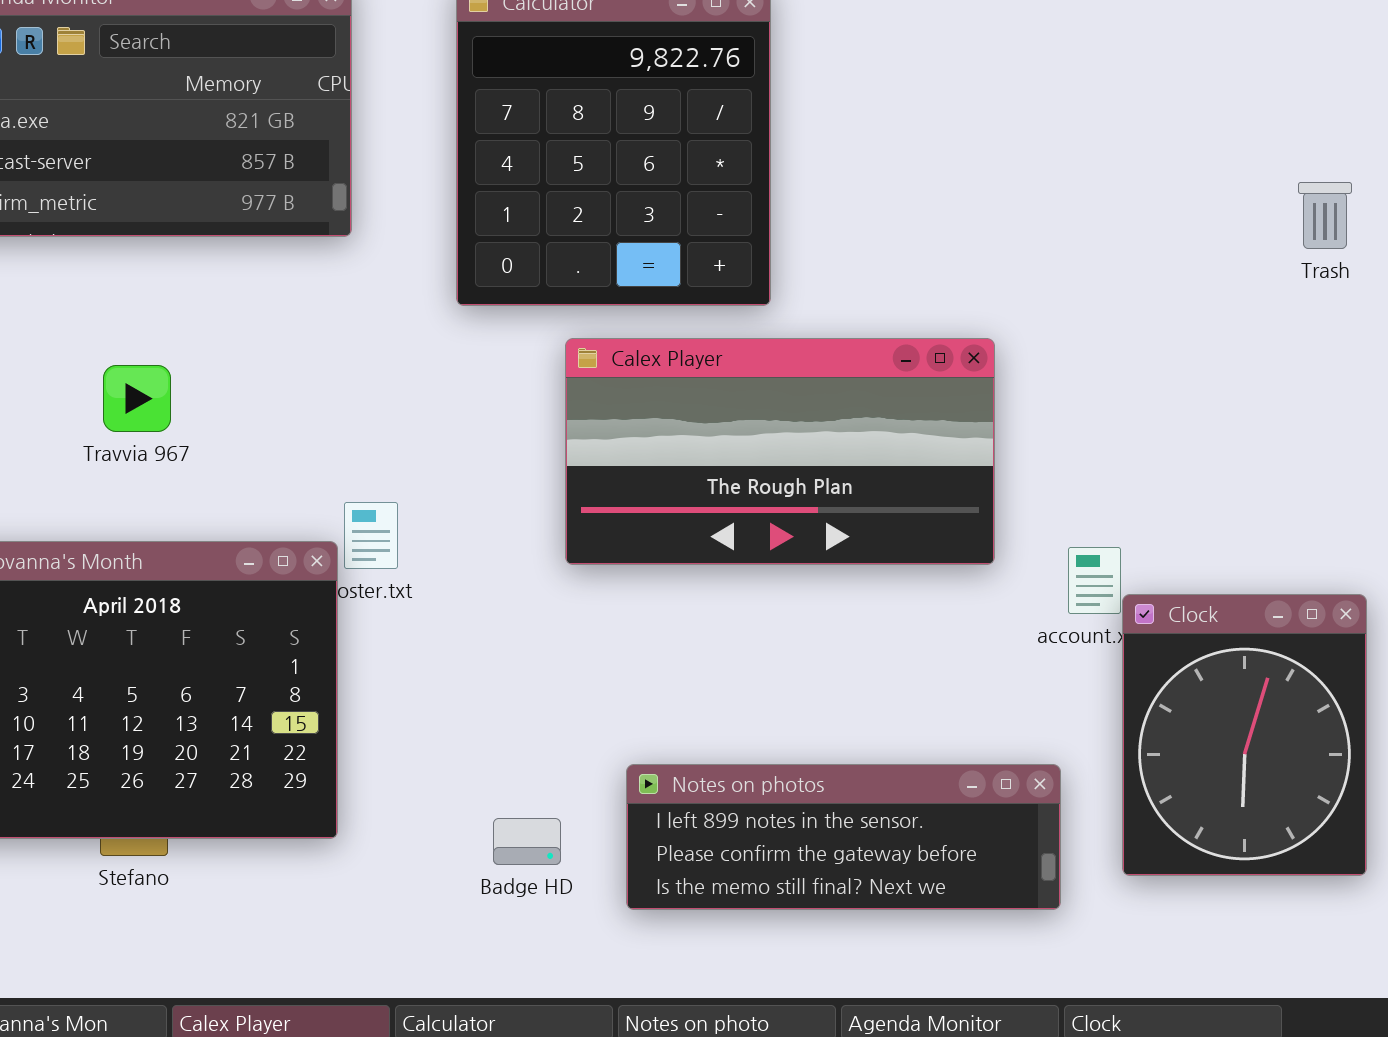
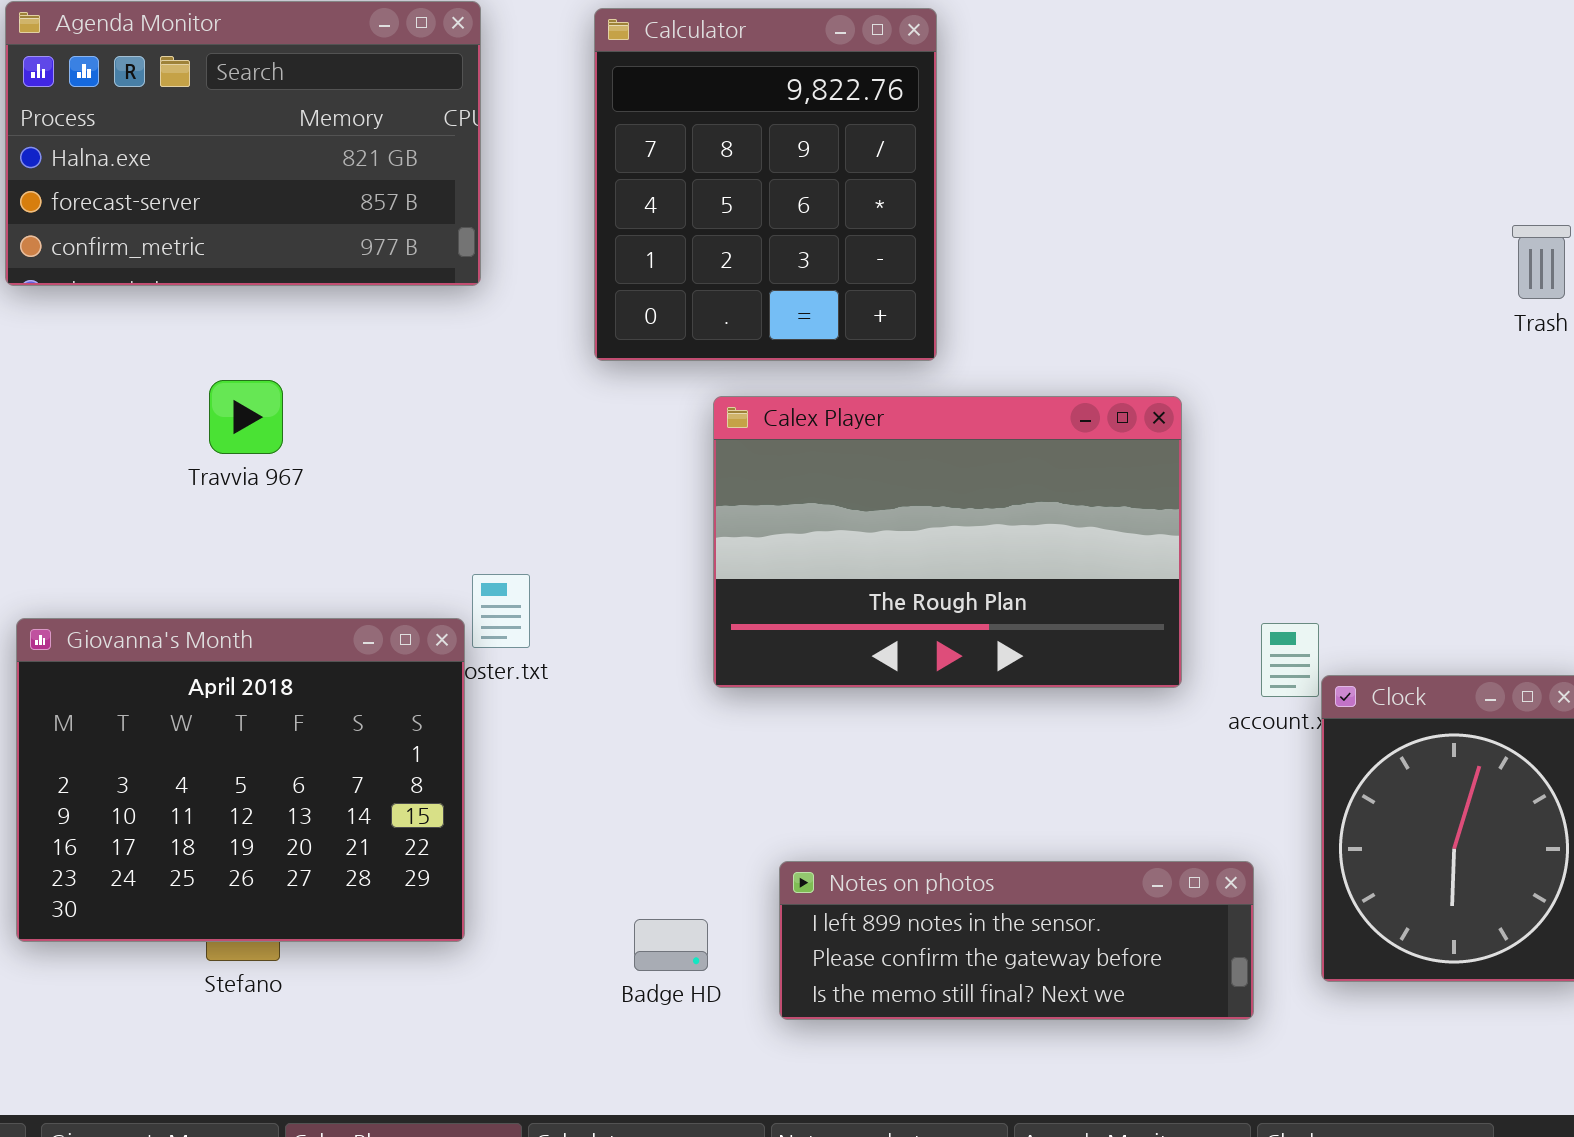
Calex Player: [565,338,995,565] -> [713,396,1182,688], resized
Travvia 967: [103,365,171,432] -> [209,380,283,454], moved

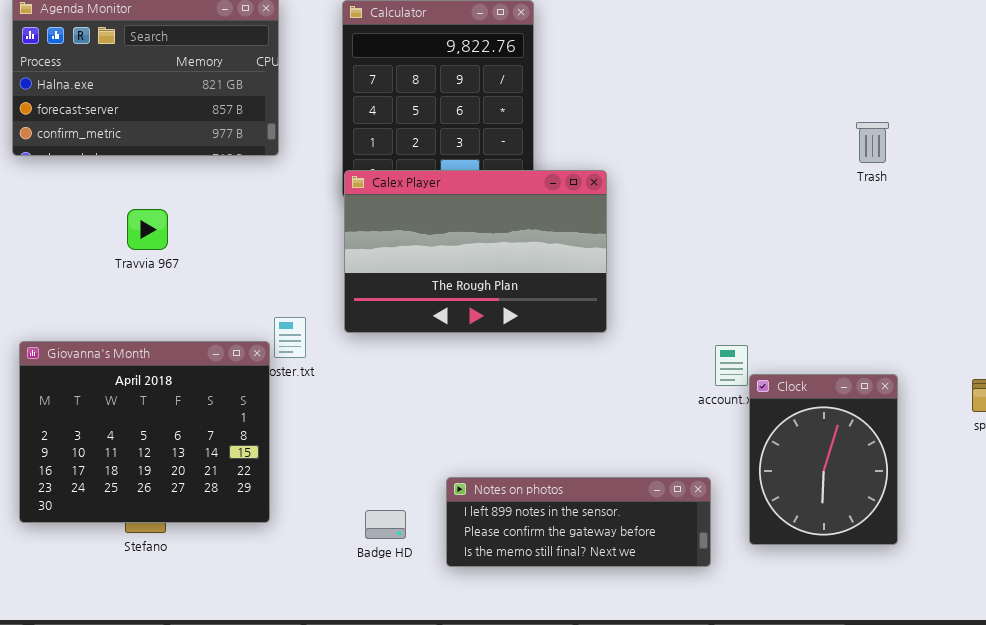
Calex Player: [713,396,1182,688] -> [344,170,607,333], moved

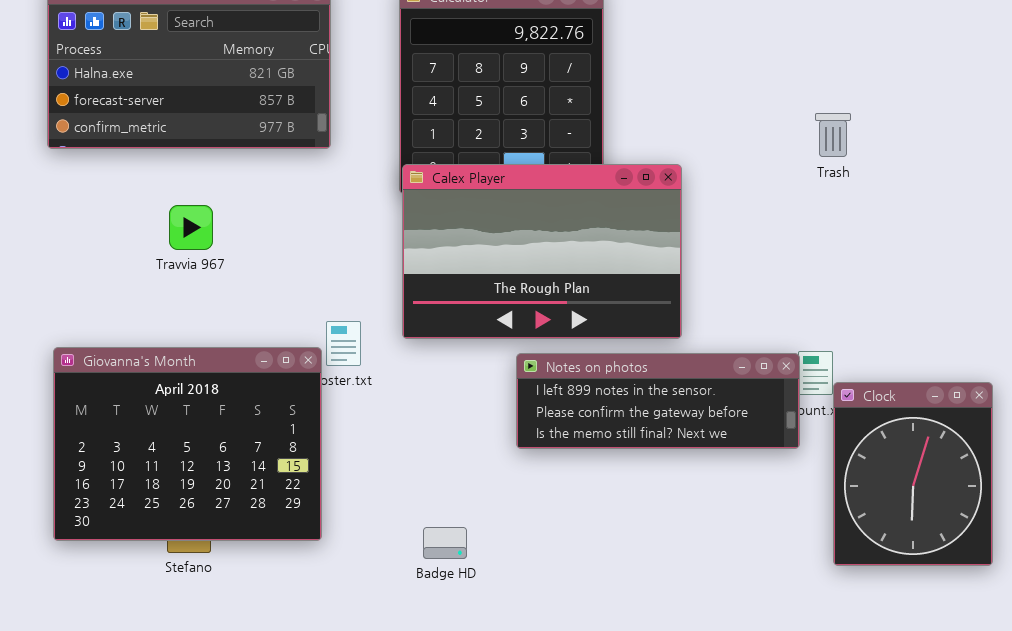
Trash: [856,122,889,163] -> [815,113,851,157], moved
Notes on photos: [446,477,711,567] -> [516,353,800,449], moved

